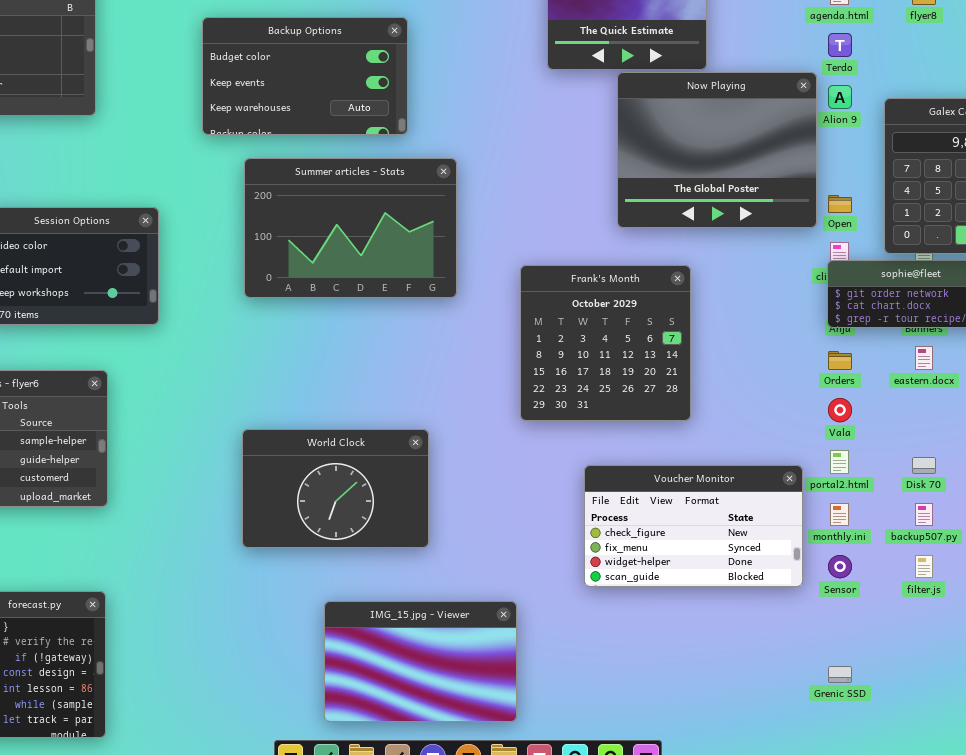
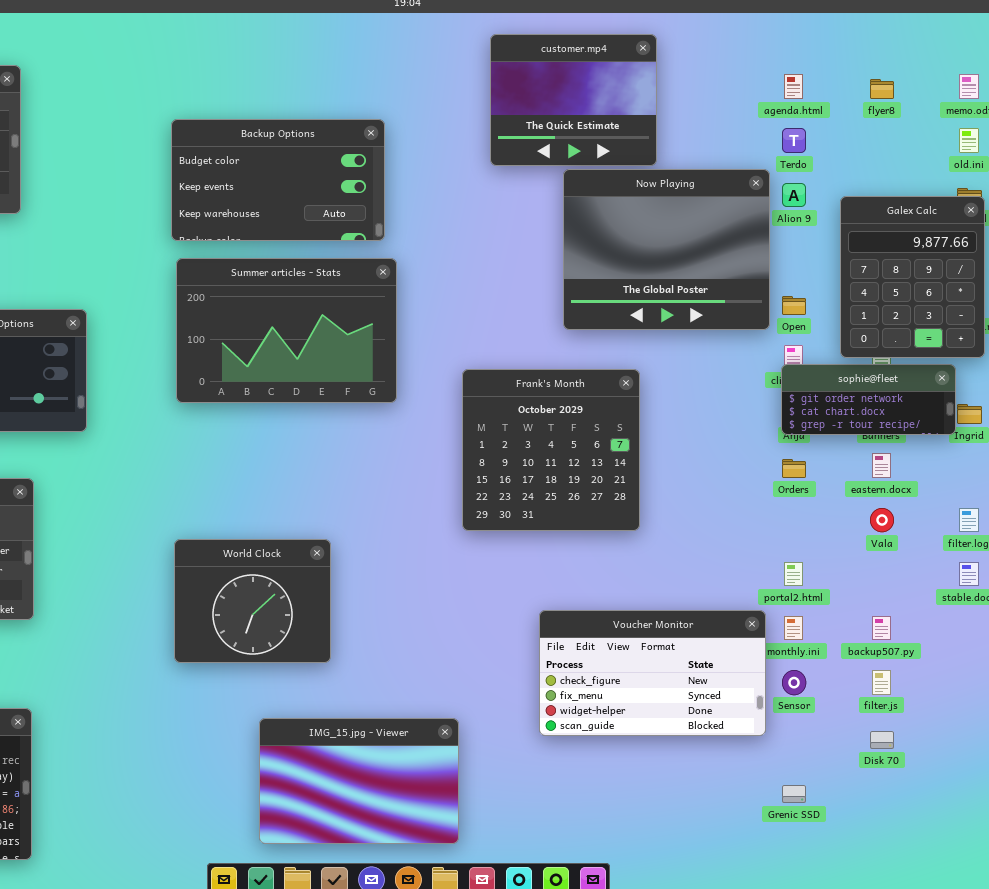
Backup Options: [202,17,408,135] -> [171,119,385,241], moved
Vala: [828,398,852,422] -> [870,508,894,532], moved
World Clock: [242,429,429,548] -> [174,539,331,663], resized
Disk 70: [912,457,936,474] -> [870,731,894,749], moved
Voucher Monitor: [584,465,803,587] -> [539,610,766,736], moved

